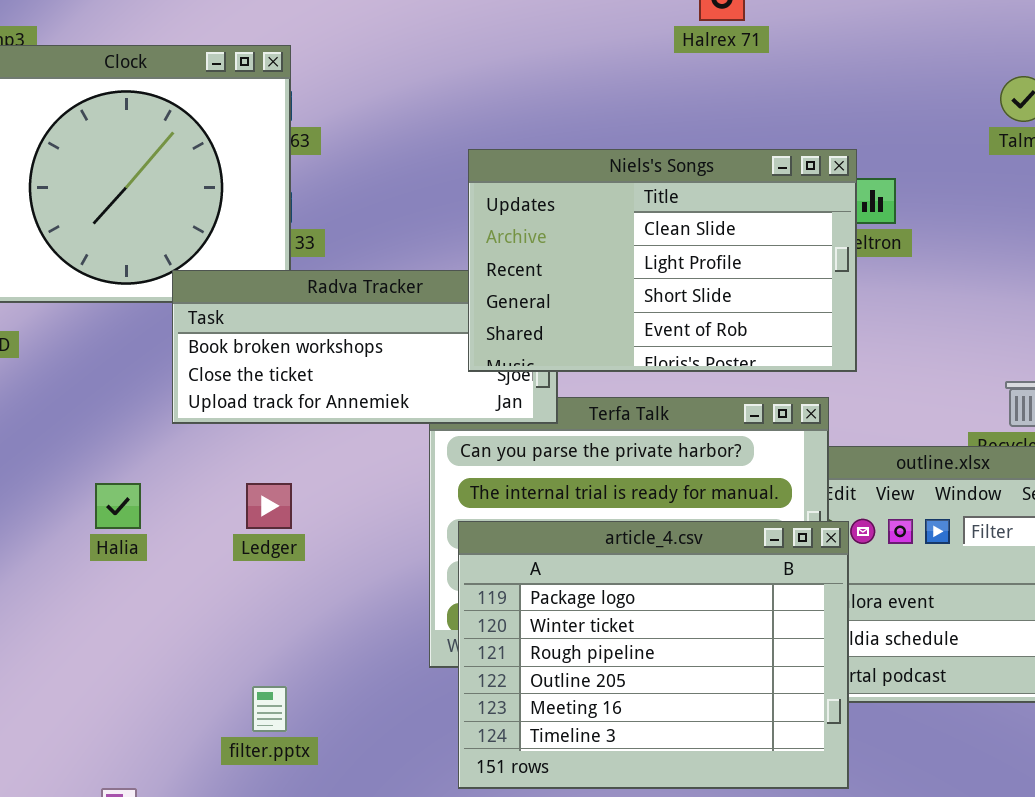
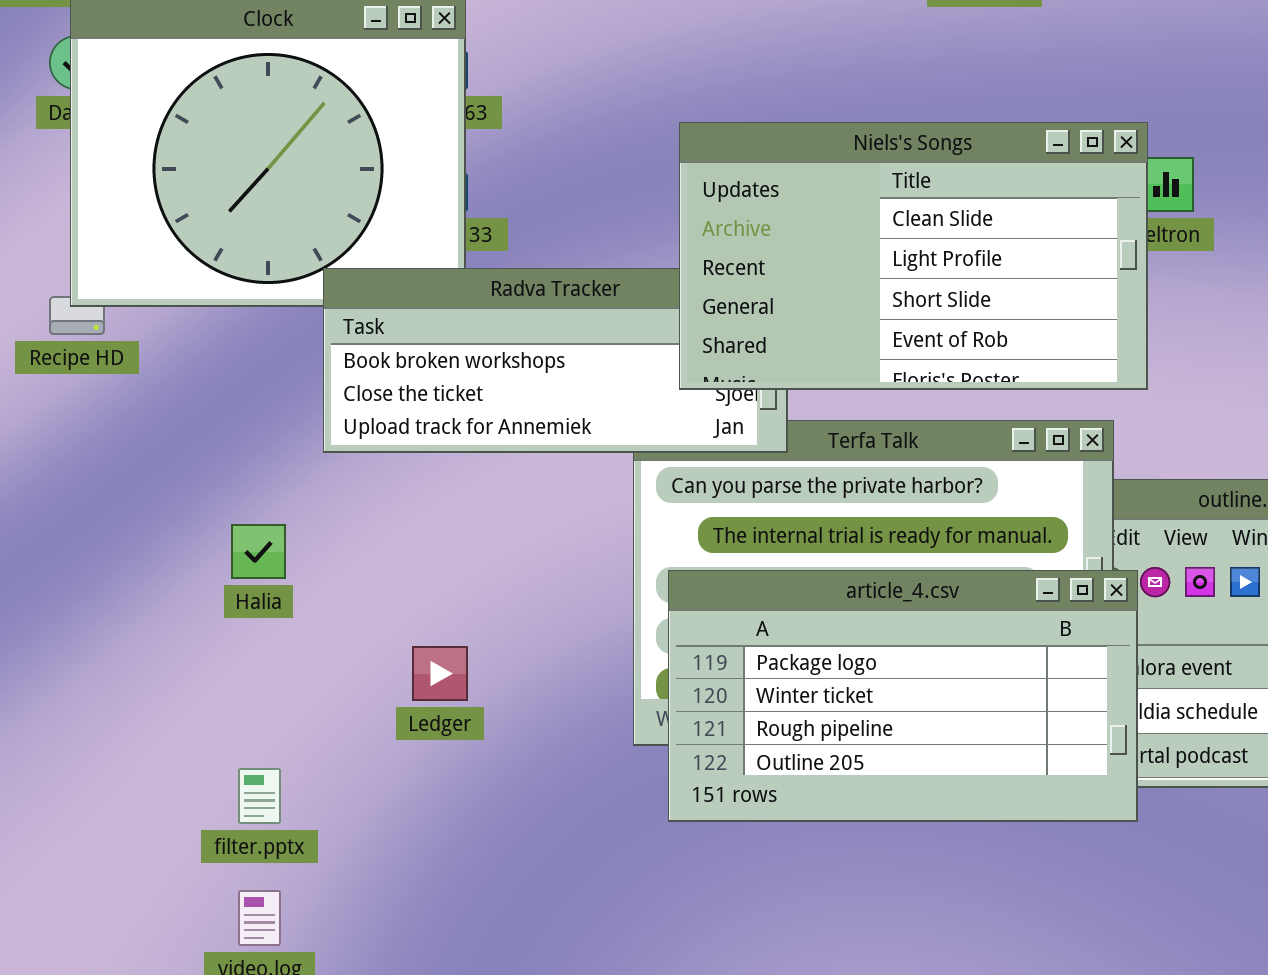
Ledger: [246,483,292,529] -> [412,646,468,701], moved
article_4.csv: [458,521,849,789] -> [668,570,1138,822], resized
filter.pptx: [252,686,287,732] -> [238,768,281,824], moved

